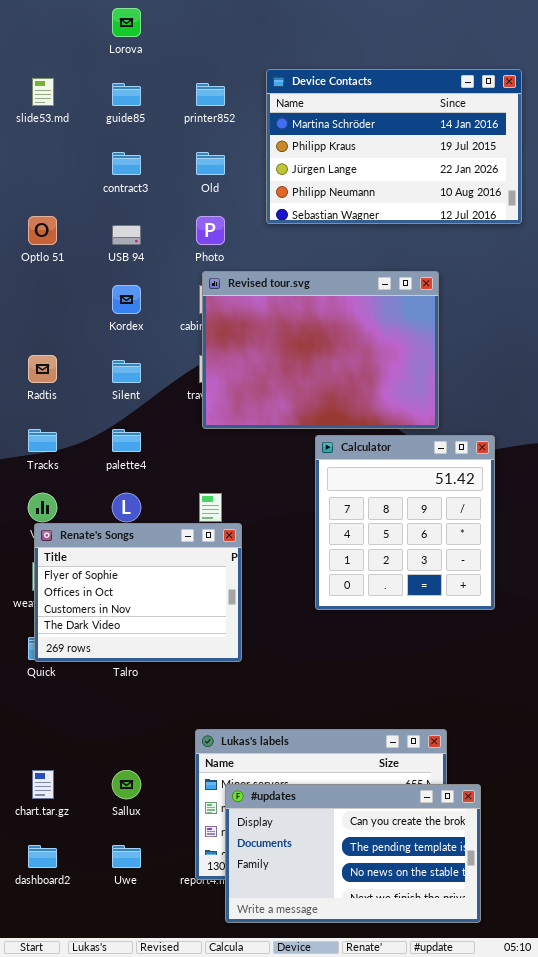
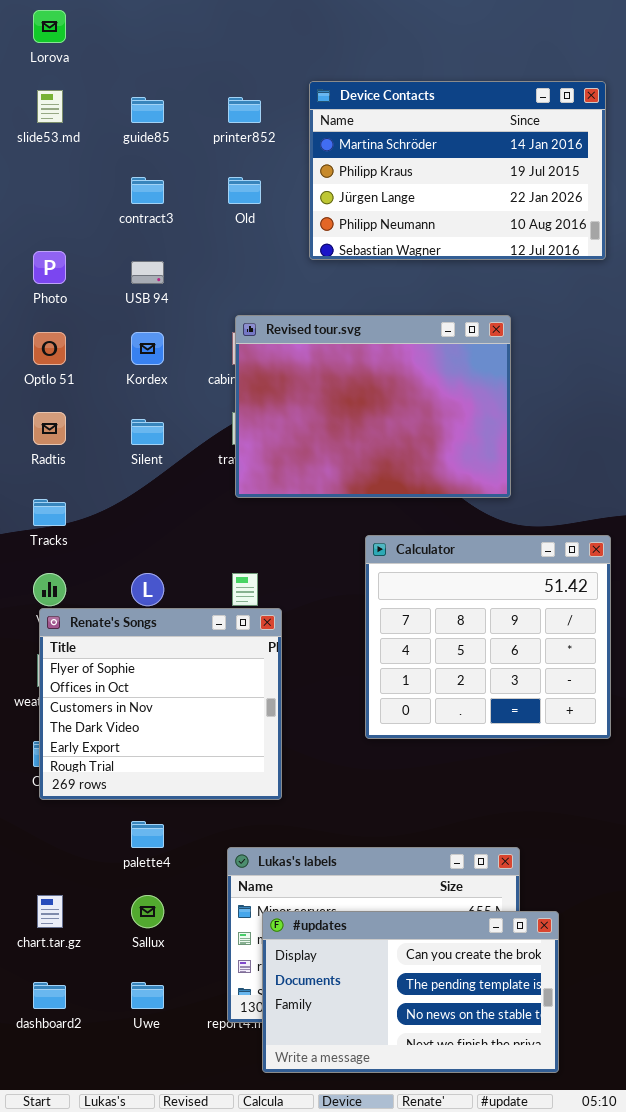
Lorova: [112,8,141,37] -> [33,10,66,43], moved
Optlo 51: [28,216,57,245] -> [33,332,66,365], moved
Photo: [196,216,225,245] -> [33,251,66,284], moved
palette4: [112,429,141,452] -> [131,821,164,848], moved
Calculator: [315,435,495,610] -> [365,535,611,739], moved, resized
Renate's Songs: [34,523,242,662] -> [39,608,282,800], resized

